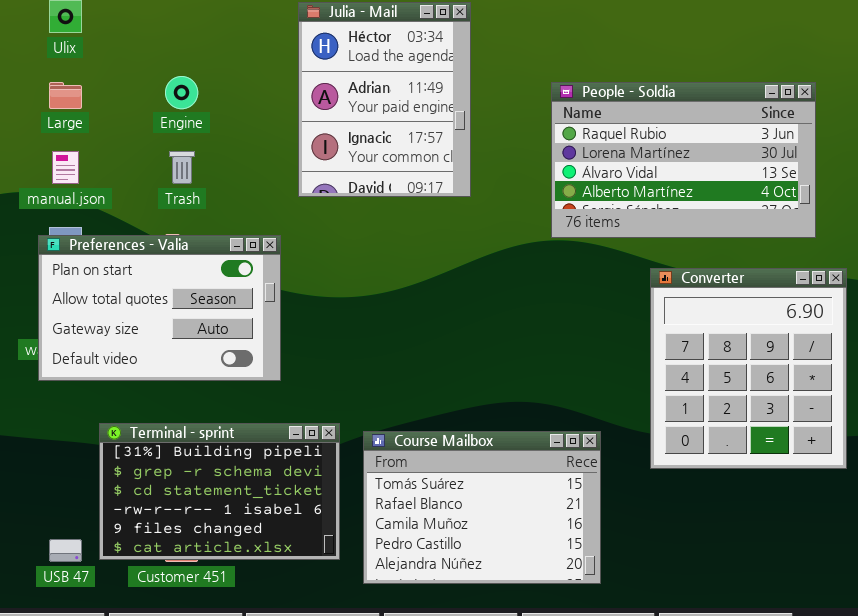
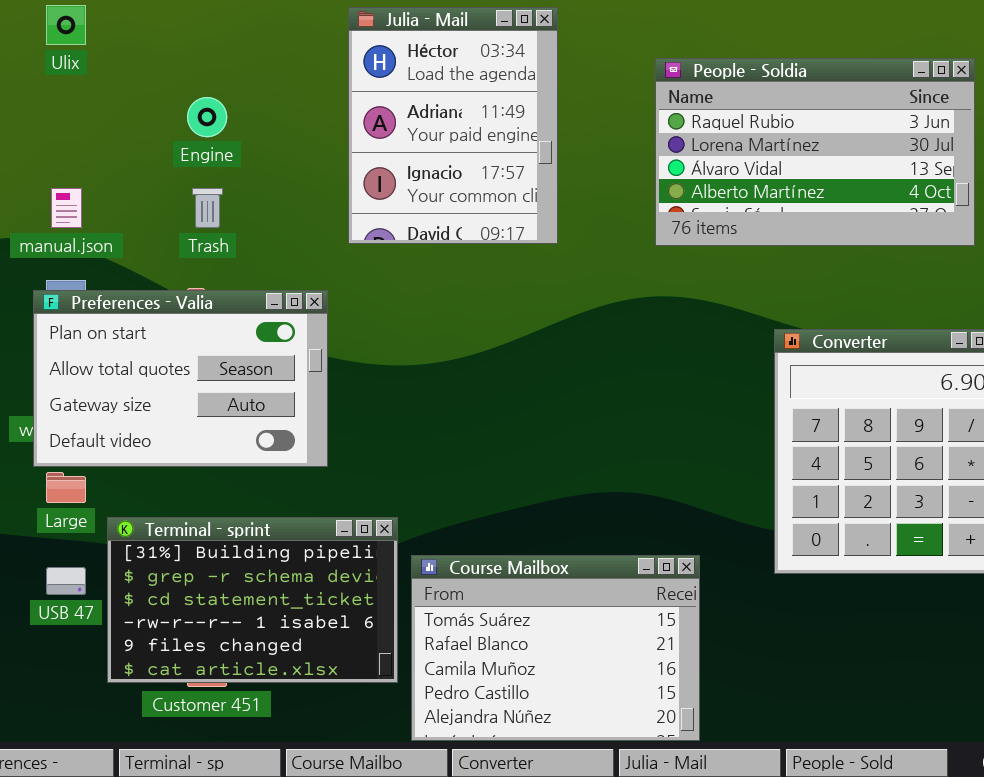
Large: [49,82,82,109] -> [46,472,86,503], moved
People - Soldia: [551,82,816,238] -> [655,58,975,246], moved
Course Mailbox: [363,431,601,584] -> [411,555,700,741], moved
USB 47: [49,539,82,562] -> [46,567,86,595], moved

